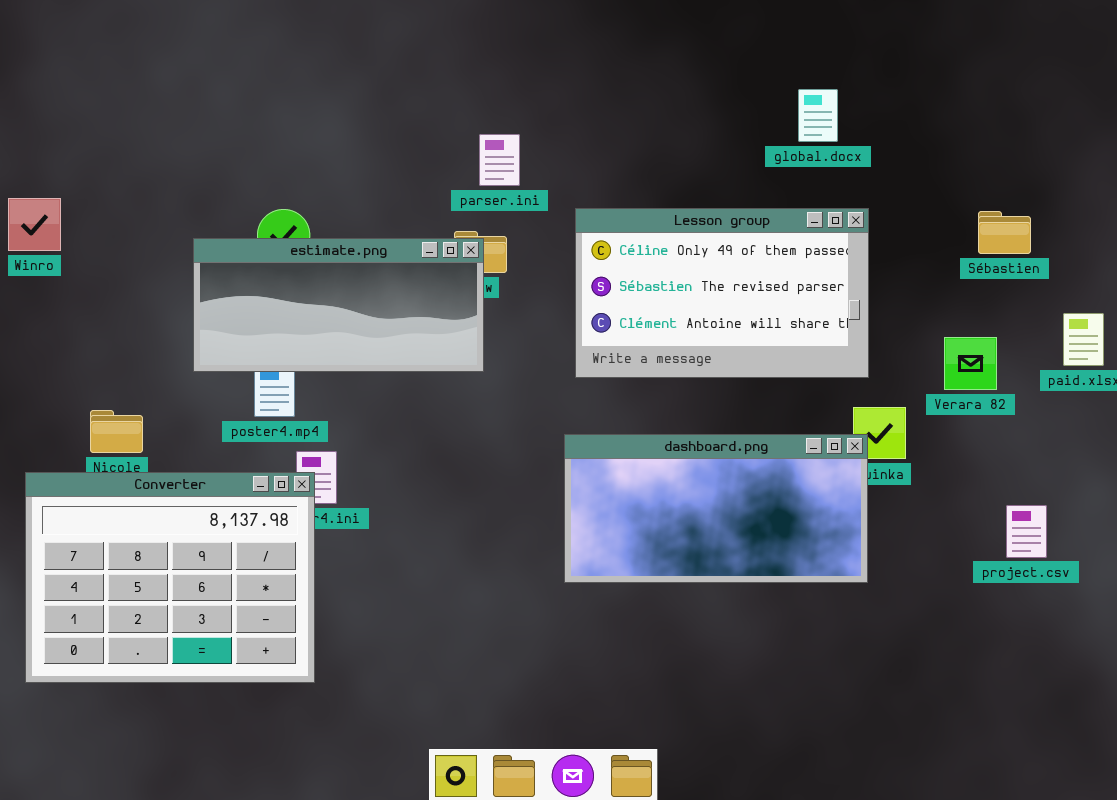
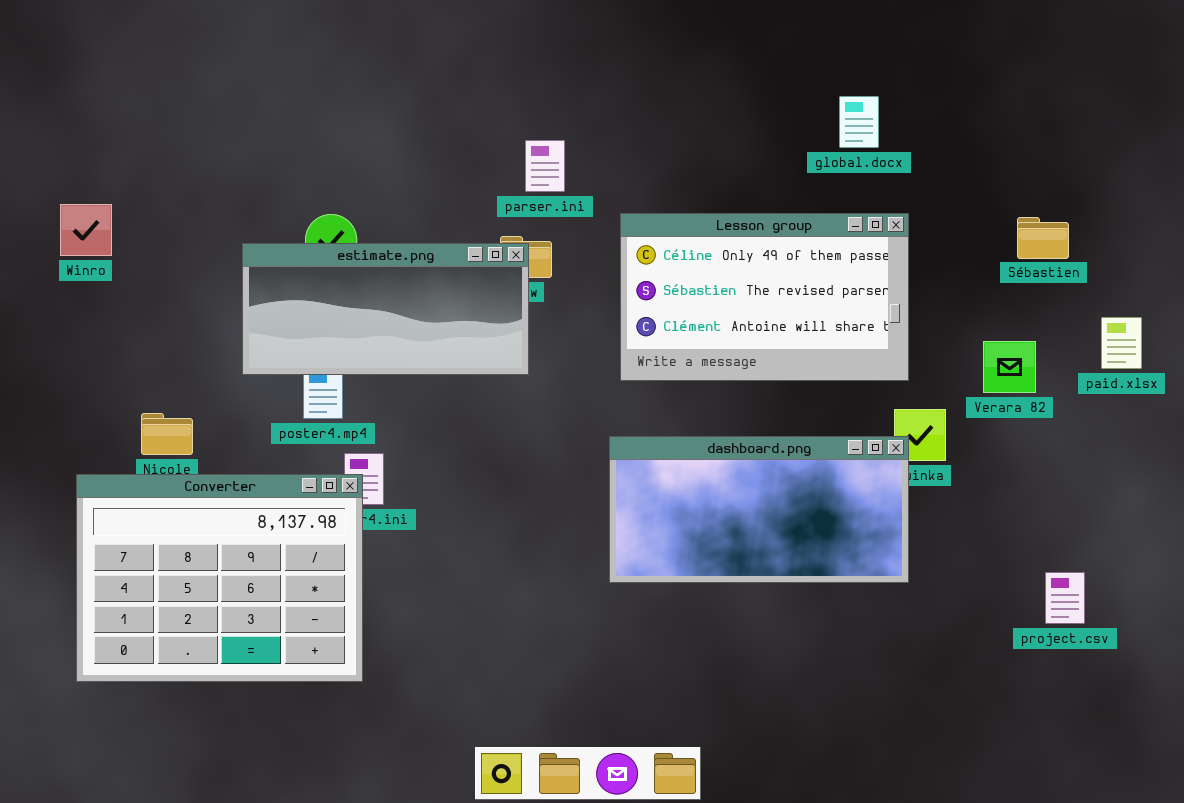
project.csv: [1006,505,1047,558] -> [1045,572,1085,624], moved

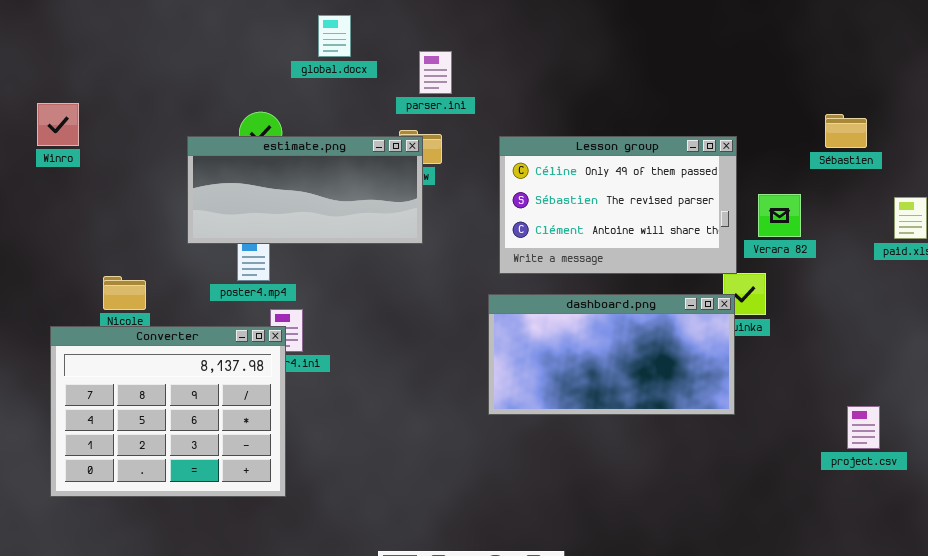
global.docx: [839,96,879,148] -> [318,15,351,57], moved
Lesson group: [620,213,909,381] -> [499,136,737,274], moved
Verara 82: [983,341,1036,393] -> [758,194,801,237], moved

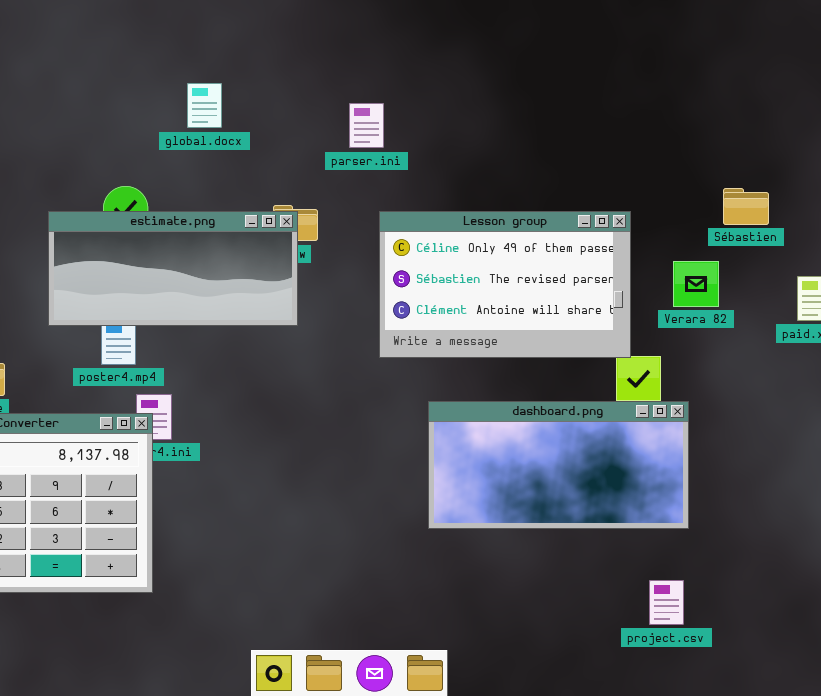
parser.ini: [419,51,452,94] -> [349,103,384,148], moved
Verara 82: [758,194,801,237] -> [673,261,719,307], moved
dashboard.png: [488,294,735,415] -> [428,401,689,529], moved
project.csv: [847,406,880,449] -> [649,580,684,625], moved

